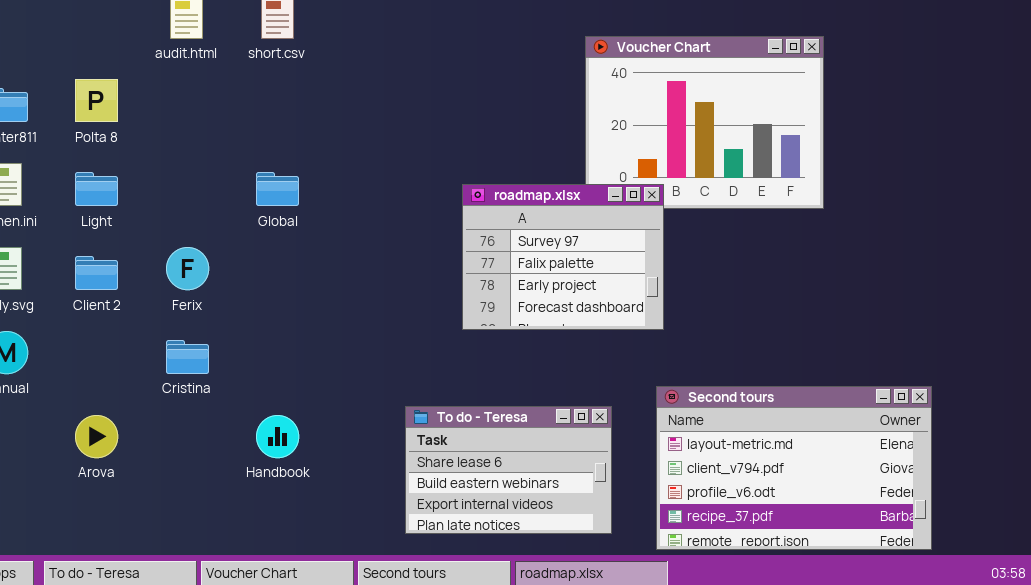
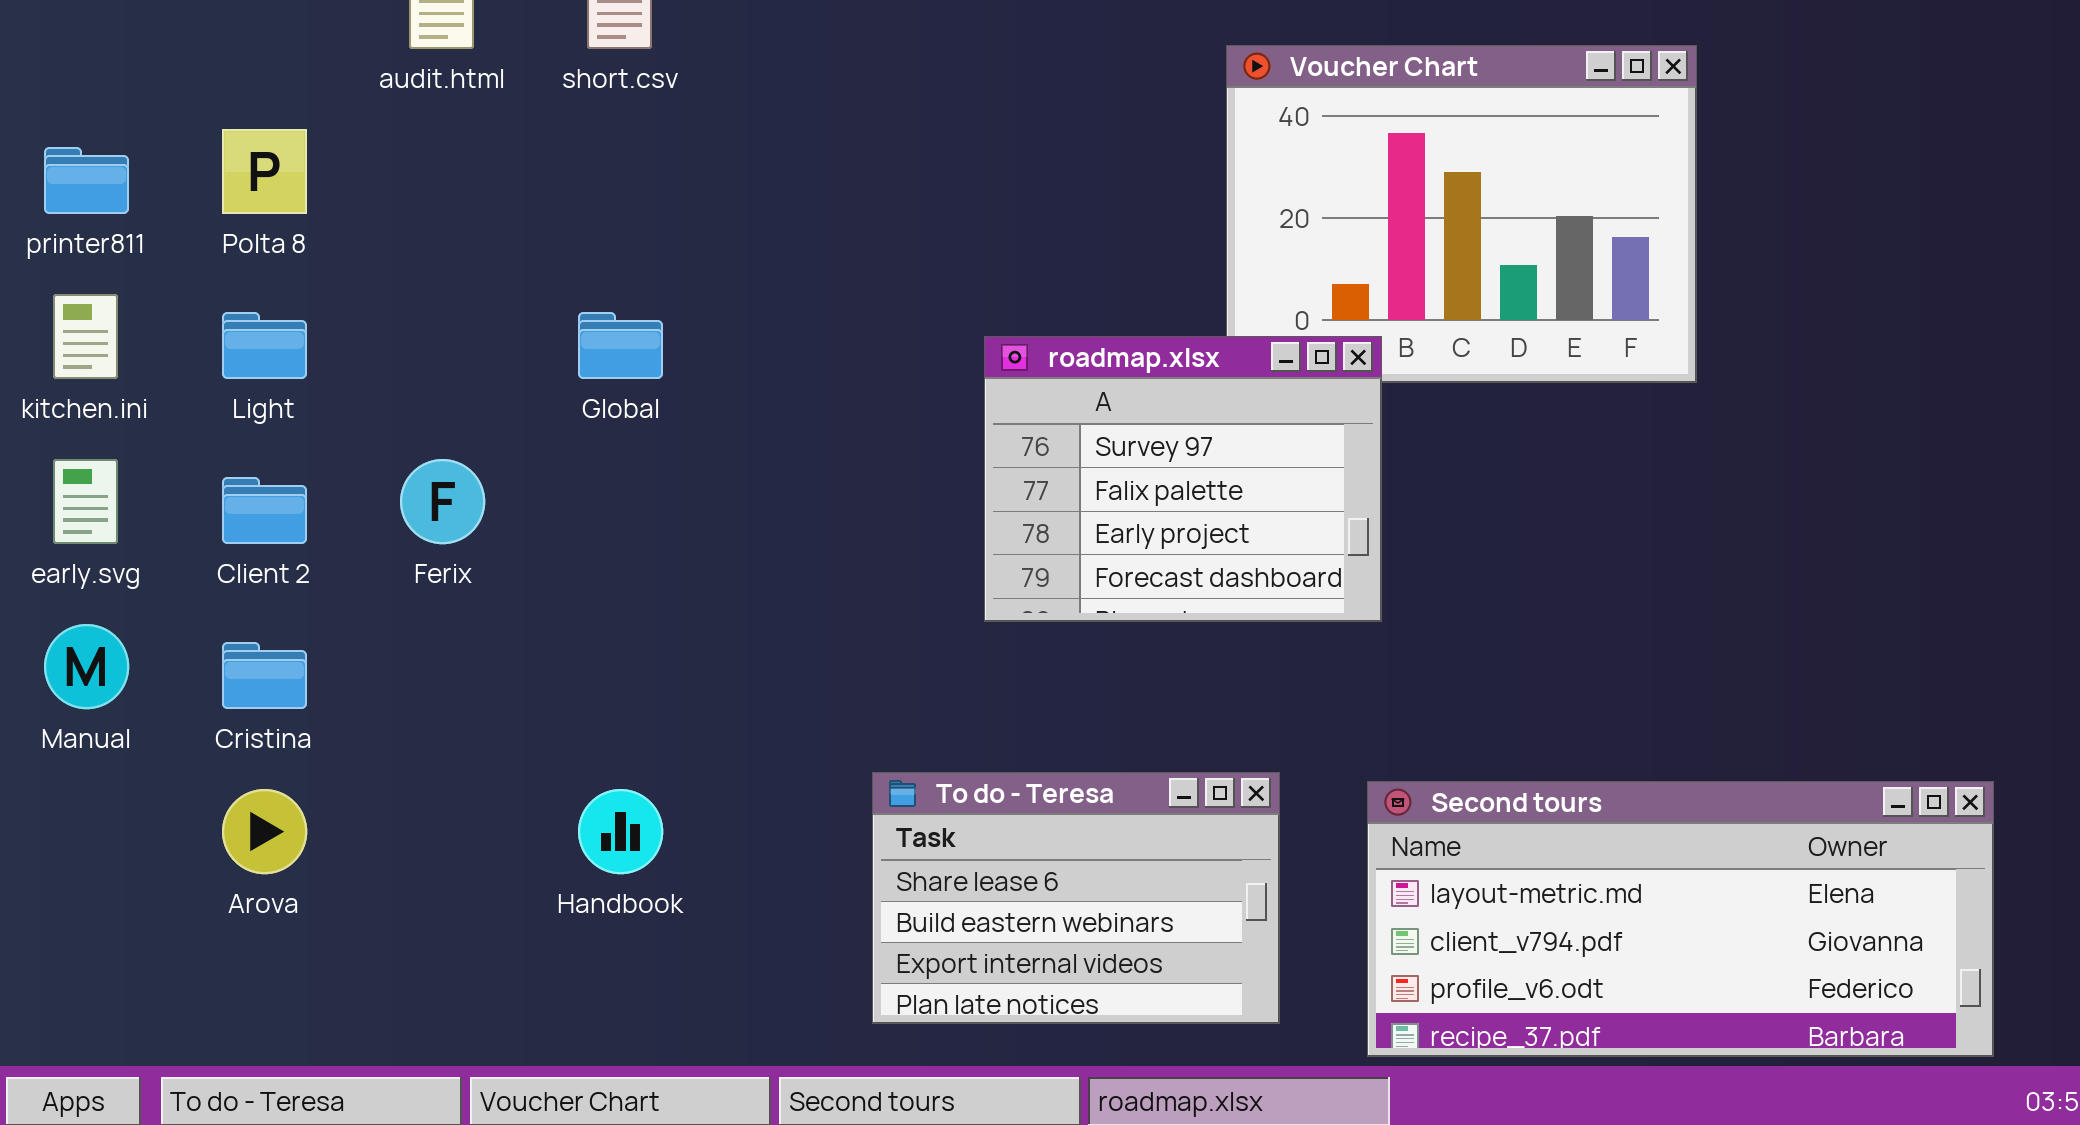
Cristina: [166,340,209,374] -> [222,642,307,709], moved
Second tours: [656,386,932,550] -> [1367,781,1994,1057], resized

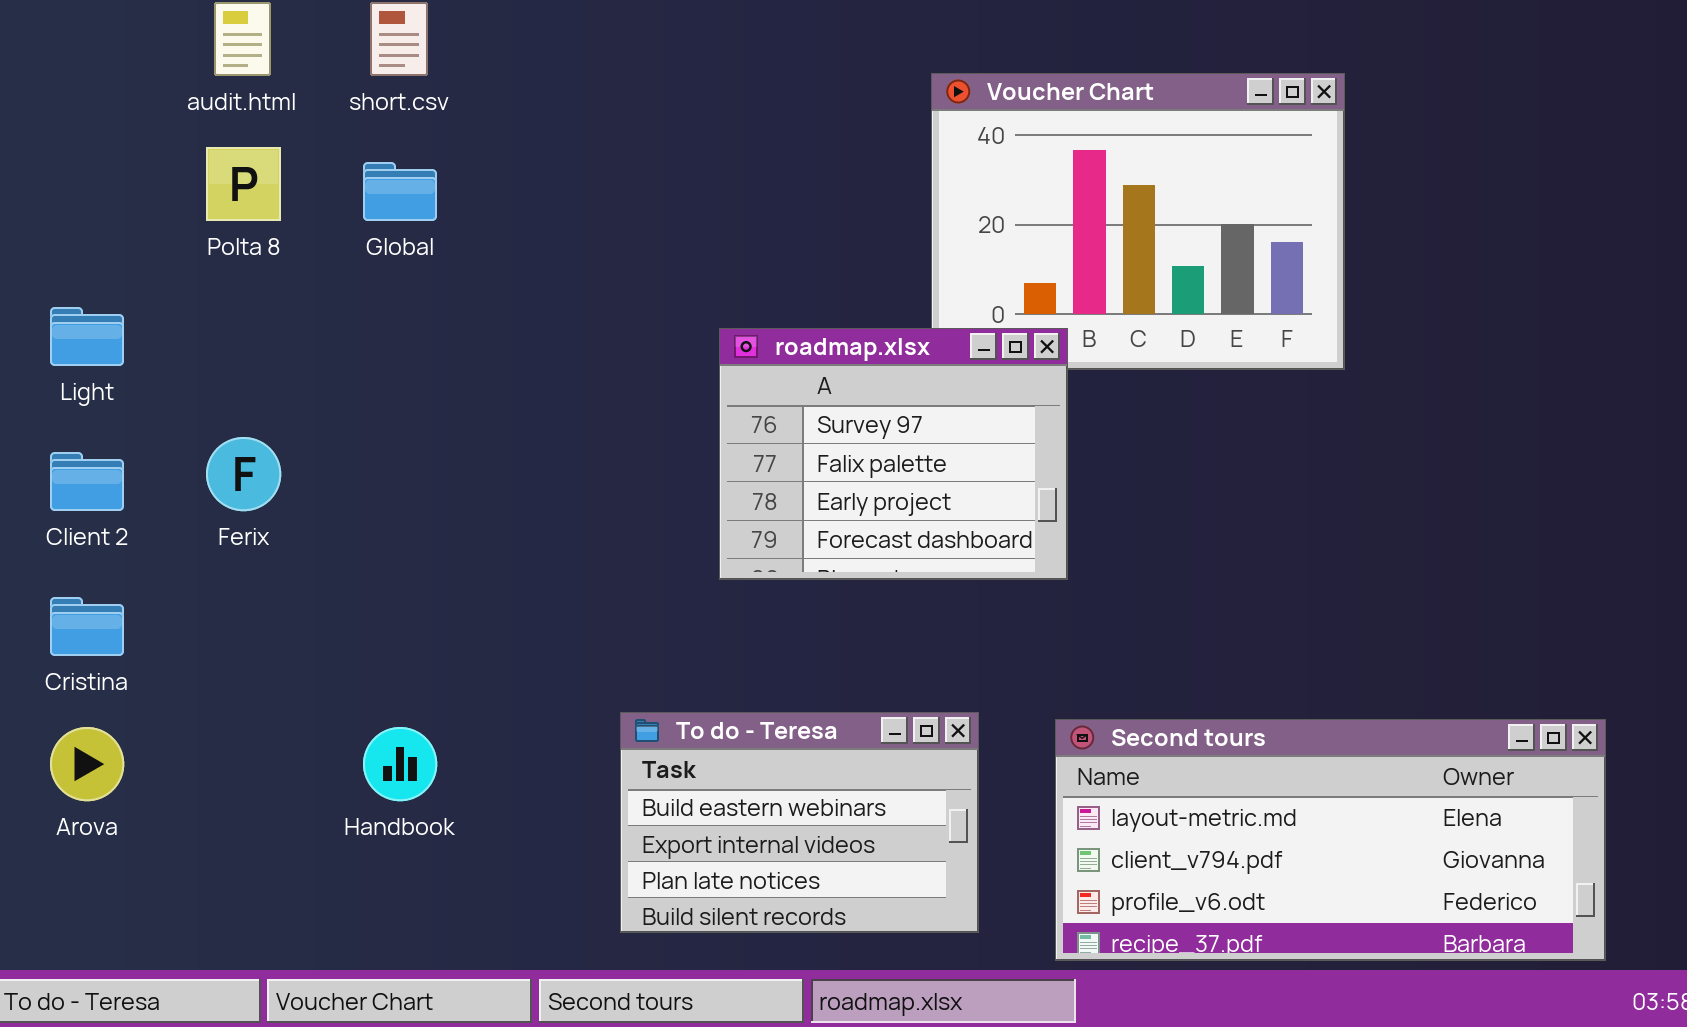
Polta 8: [222,129,307,214] -> [206,147,281,221], moved
Global: [578,312,663,379] -> [363,162,437,221], moved
To do - Teresa: [872,772,1280,1024] -> [620,712,979,933], scrolled down 1 row

